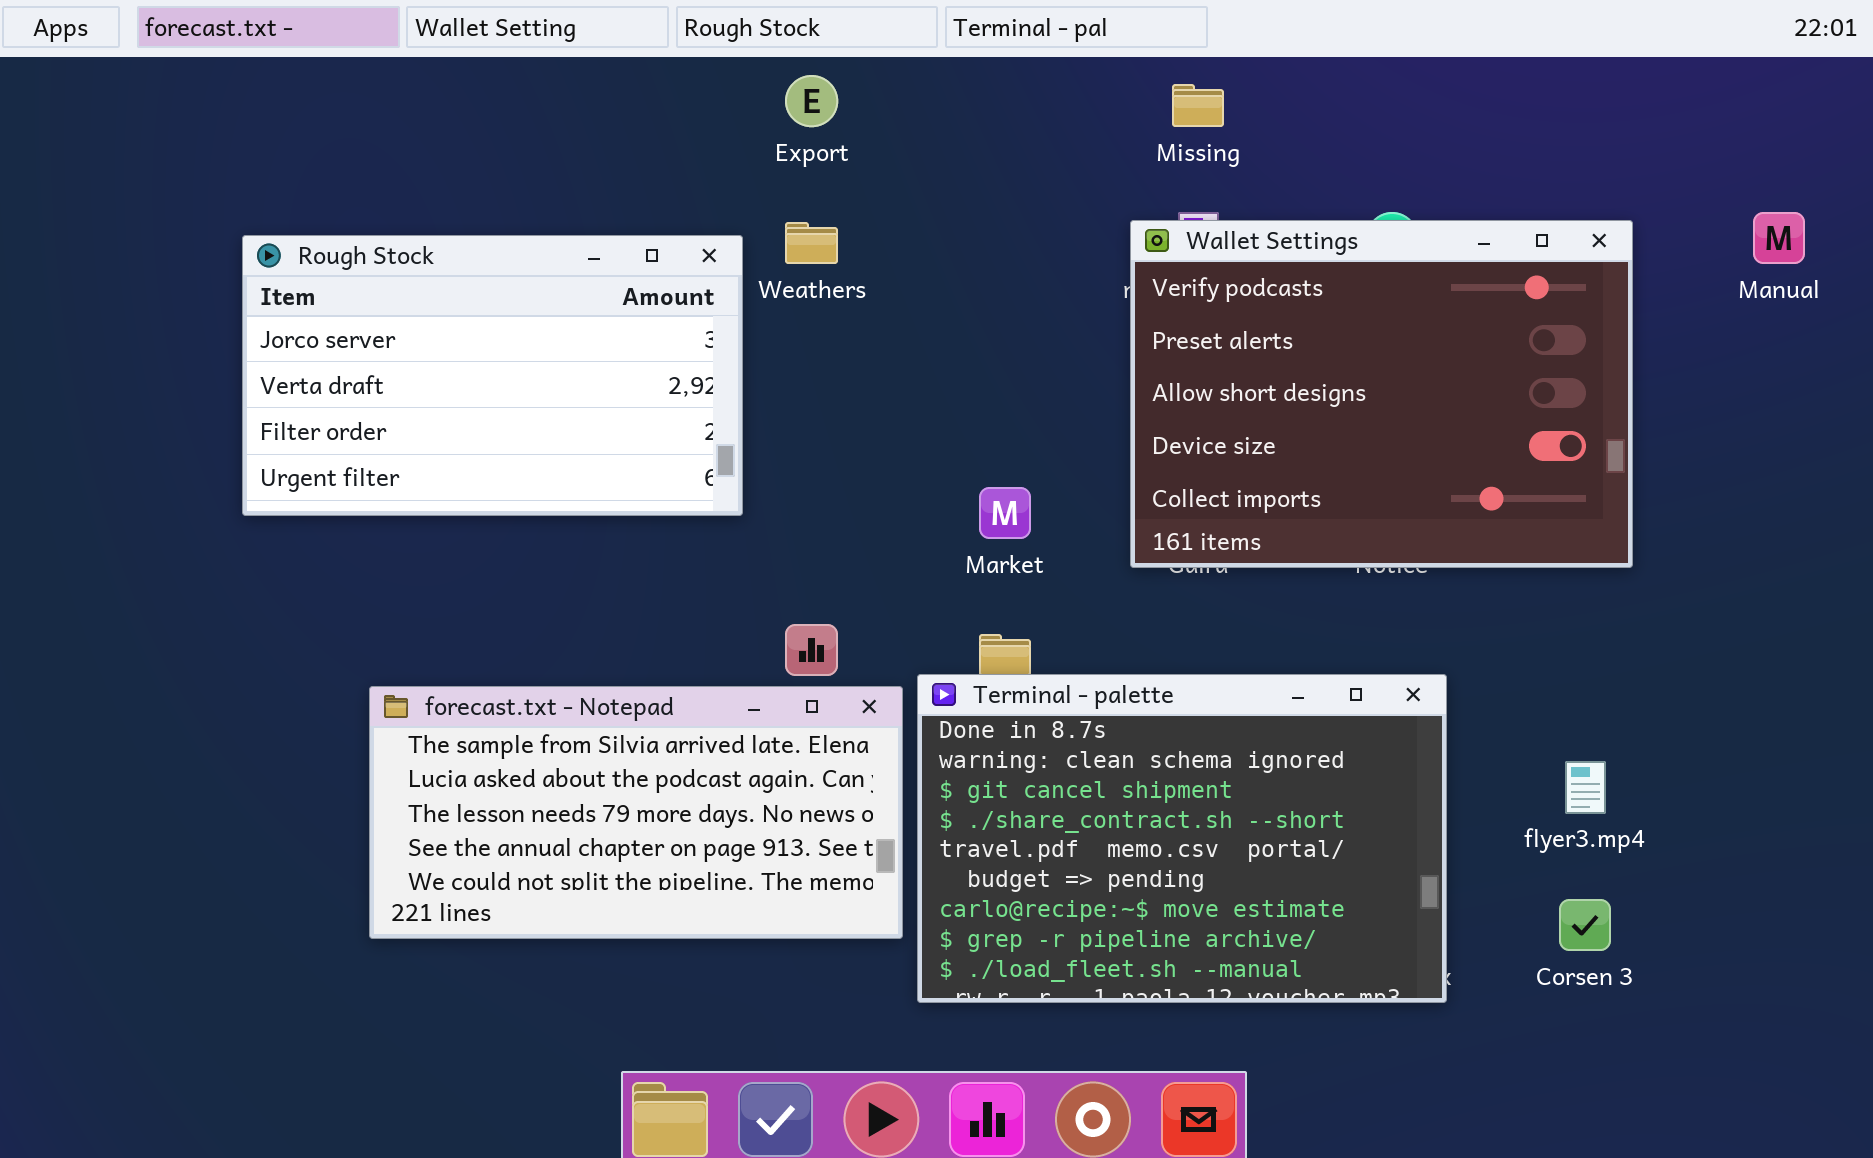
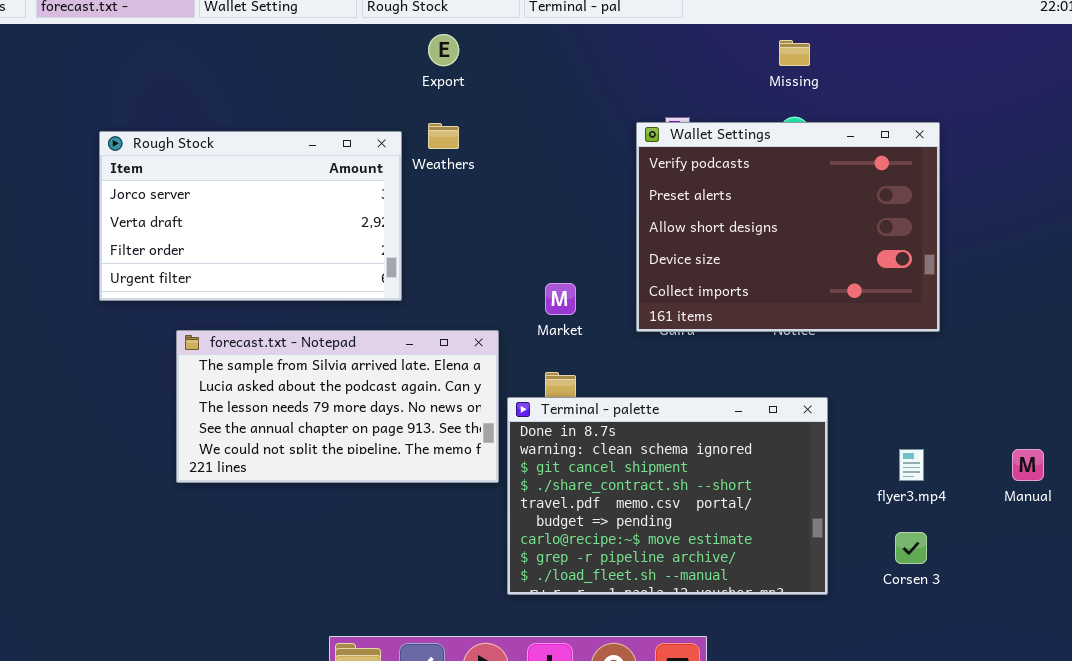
Missing: [1172,84,1224,127] -> [779,40,810,66], moved
Manual: [1753,212,1805,264] -> [1012,449,1044,481], moved
forecast.txt - Notepad: [369,686,903,939] -> [176,330,499,483], moved

